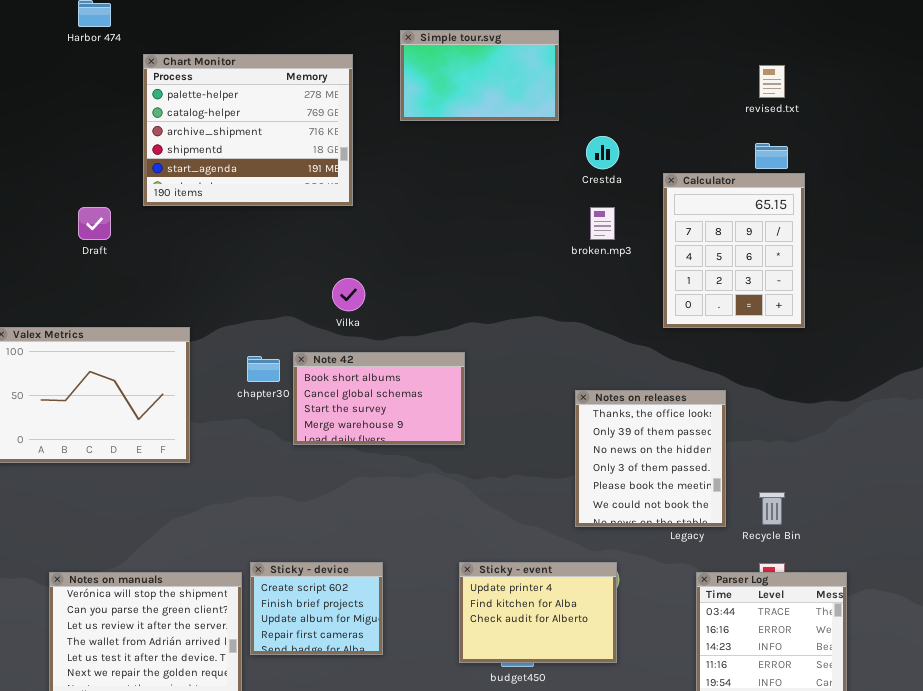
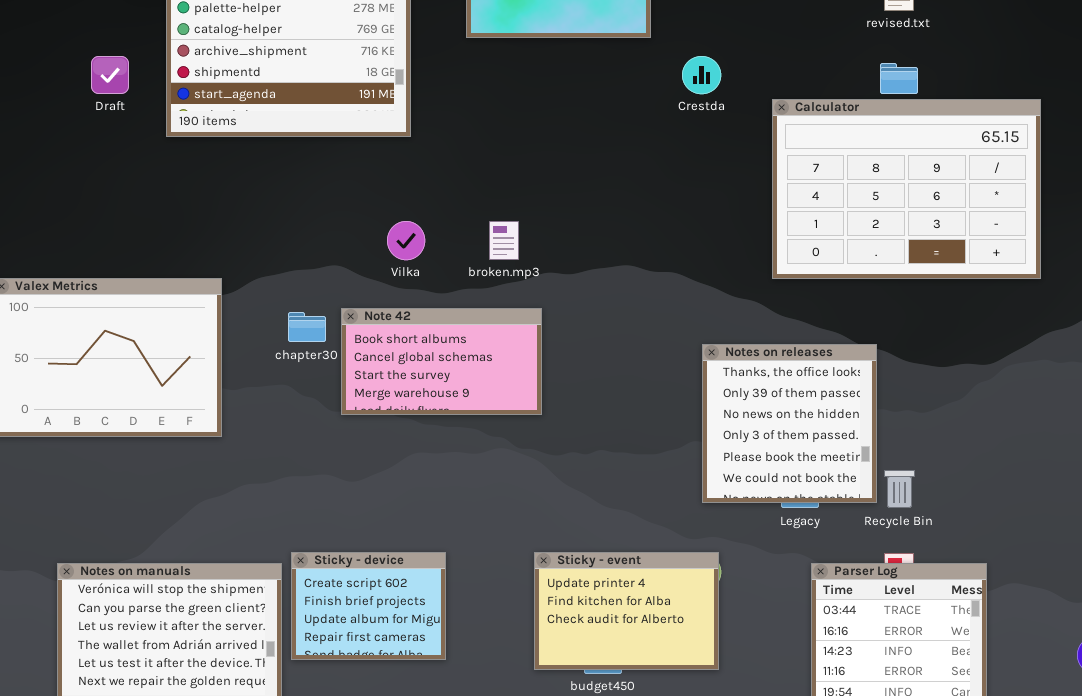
Calculator: [663,173,805,328] -> [772,99,1041,279], resized
Draft: [78,207,111,240] -> [91,56,129,94], moved
broken.mp3: [590,207,615,240] -> [489,221,519,260], moved
Notes on releases: [575,390,726,527] -> [702,344,877,503], moved

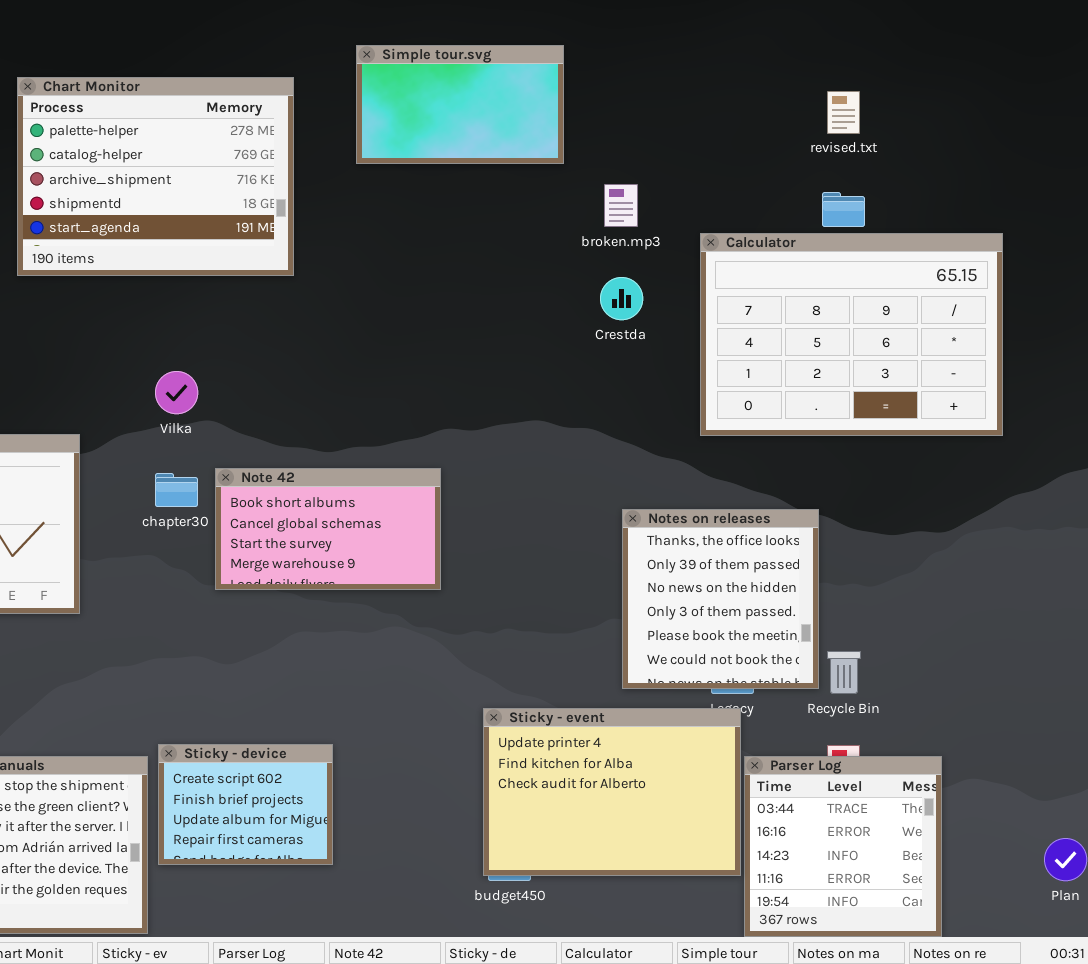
Crestda: [682,56,721,94] -> [600,277,643,320], moved
Vilka: [387,221,425,260] -> [155,371,198,414], moved
broken.mp3: [489,221,519,260] -> [604,184,638,227], moved
Sticky - event: [534,552,719,670] -> [483,708,741,876], moved, resized

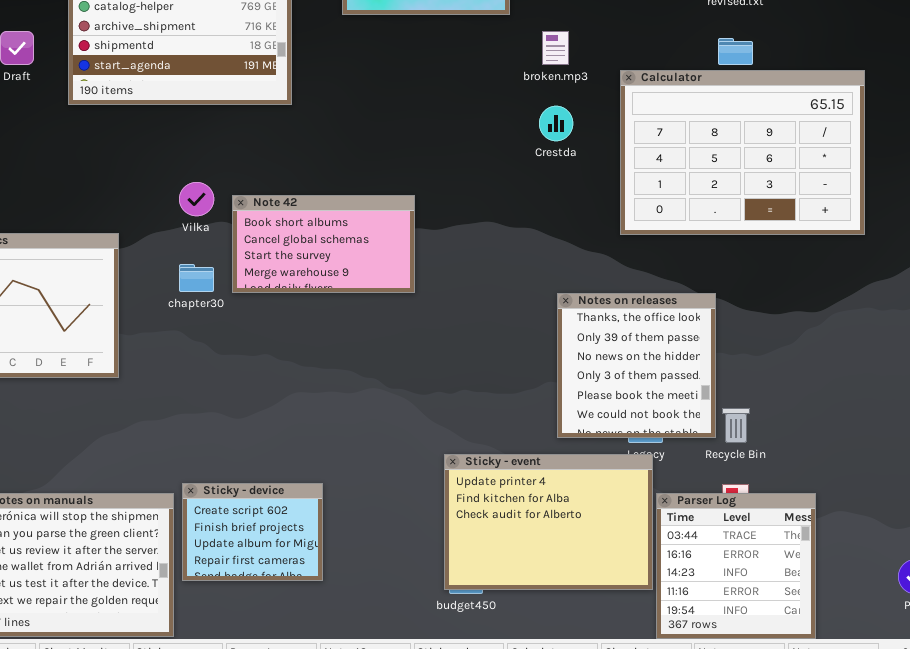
Note 42: [215,468,441,590] -> [232,195,415,293], moved

